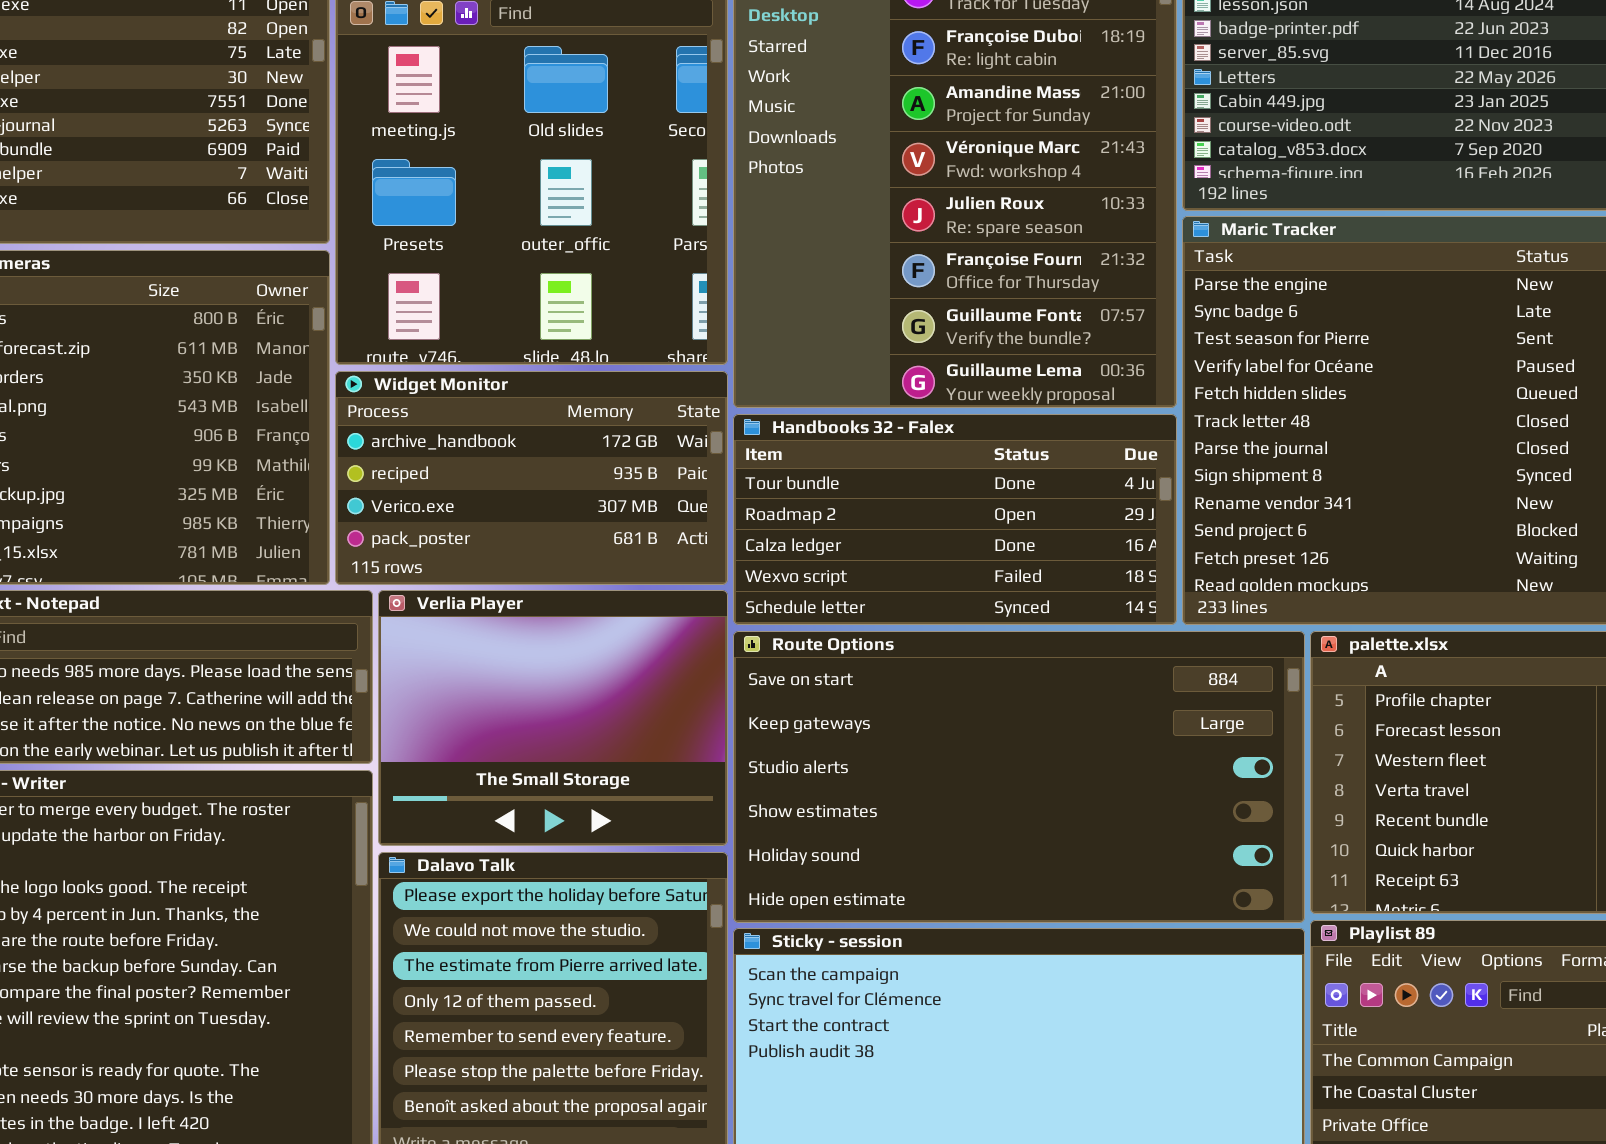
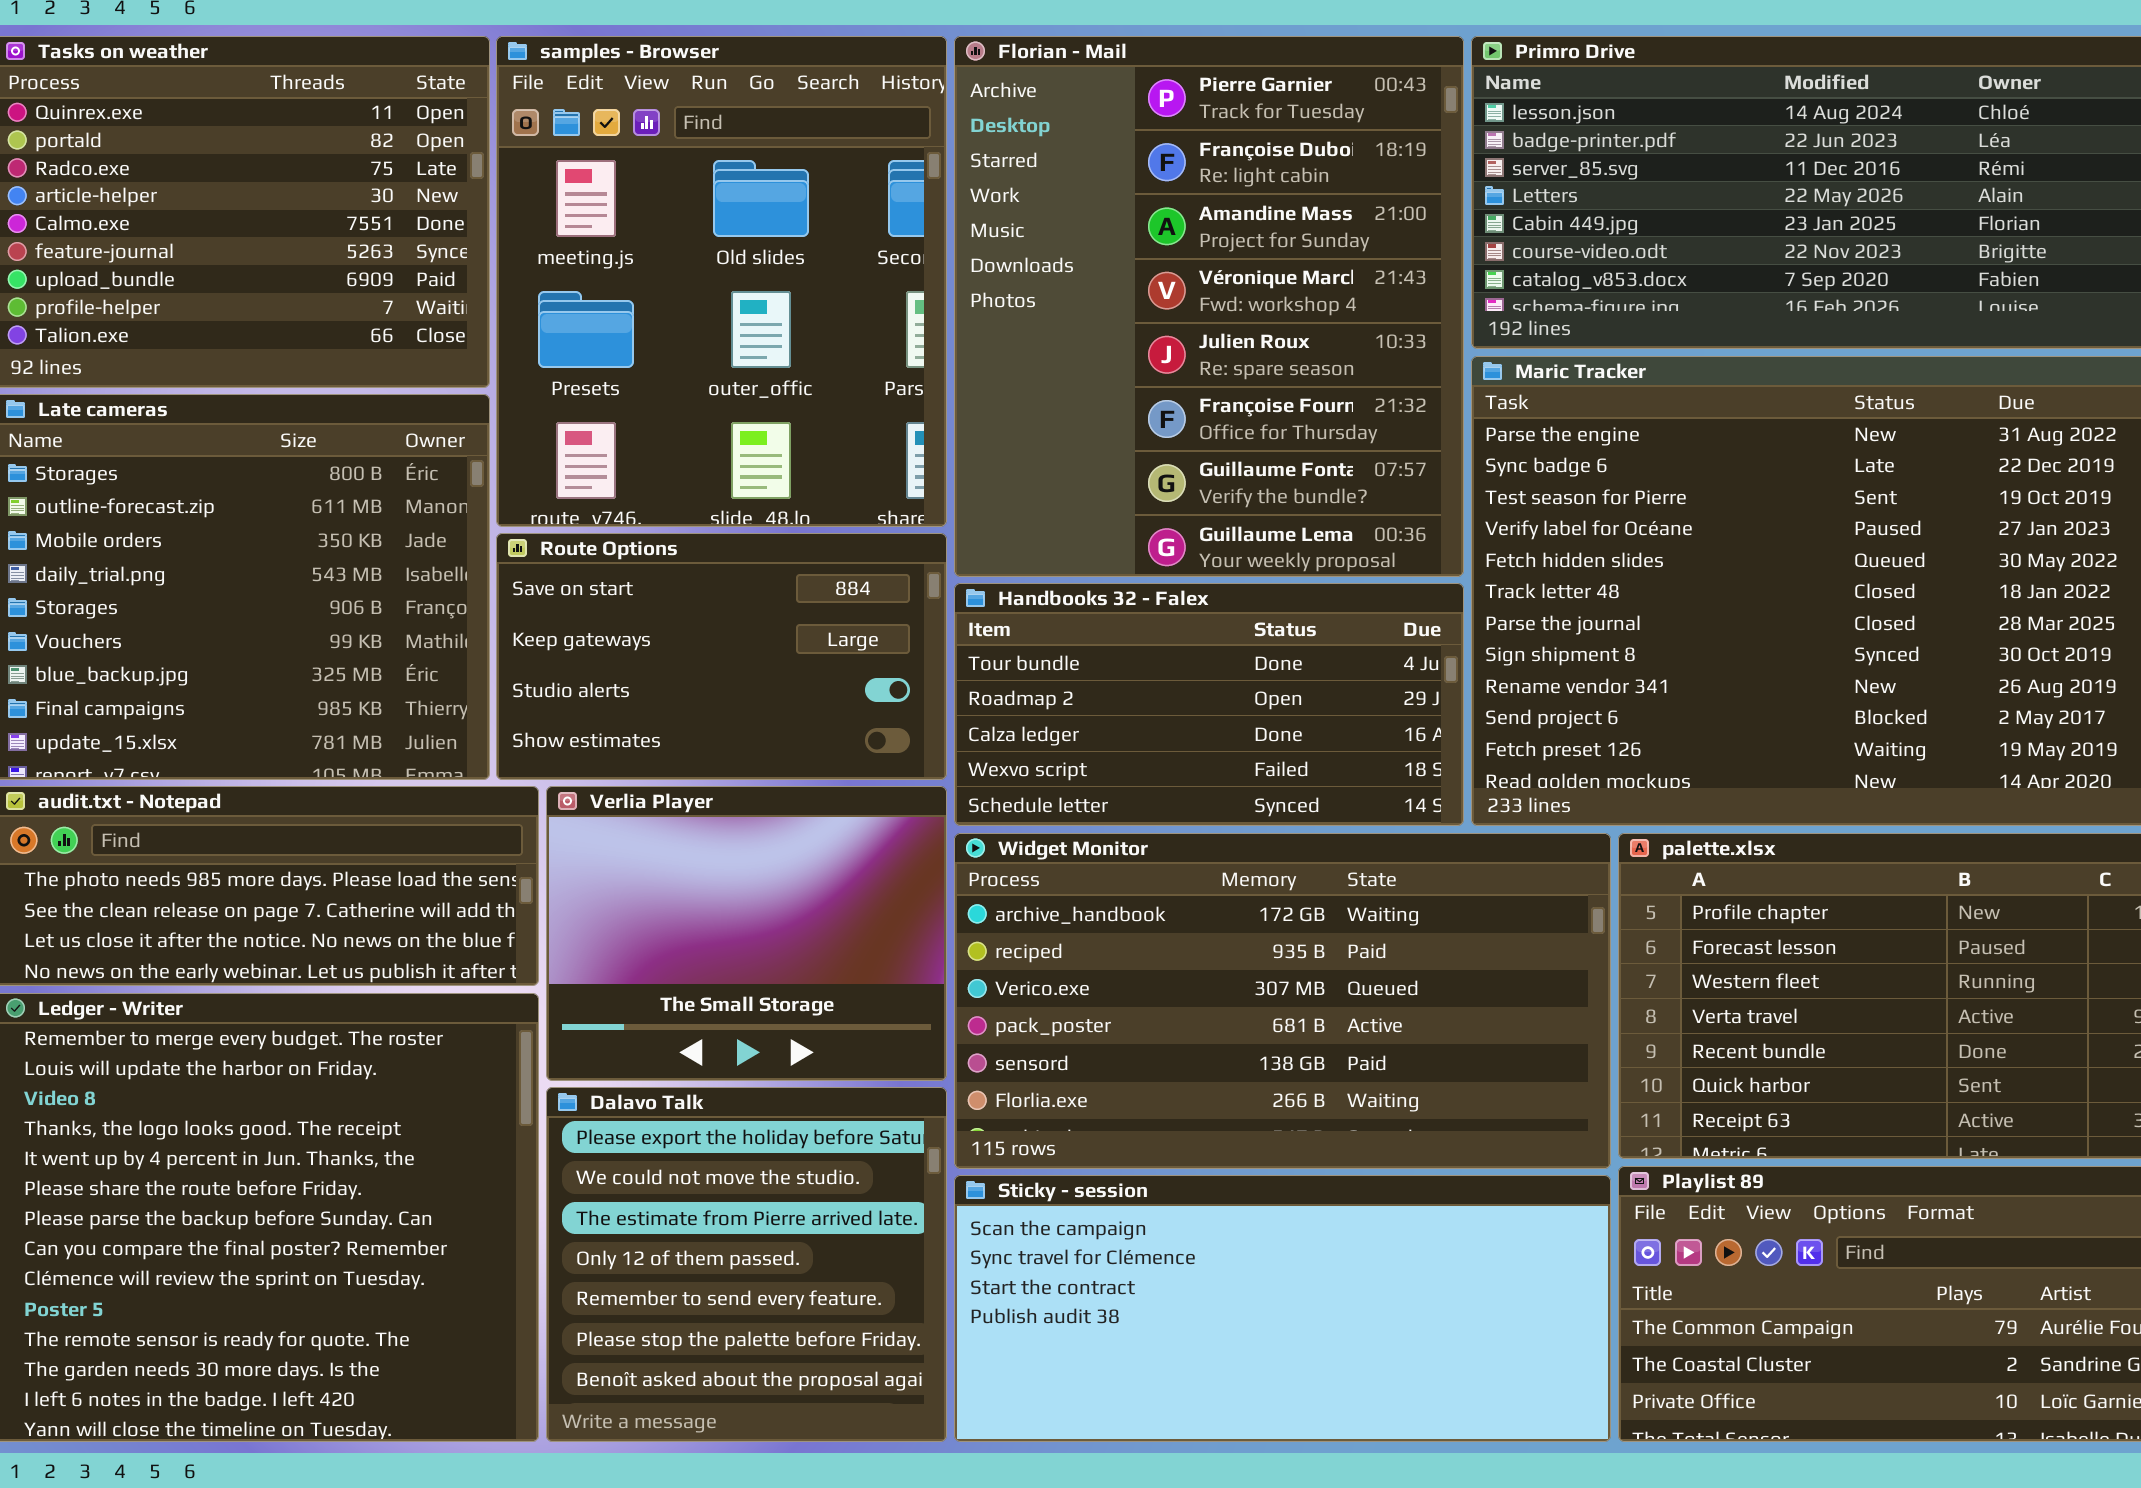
Widget Monitor: [335,371,728,585] -> [954,833,1611,1169], moved, resized
Route Options: [733,631,1305,923] -> [496,533,947,780], moved, resized

